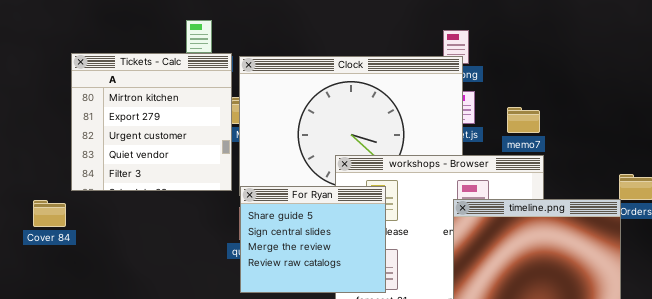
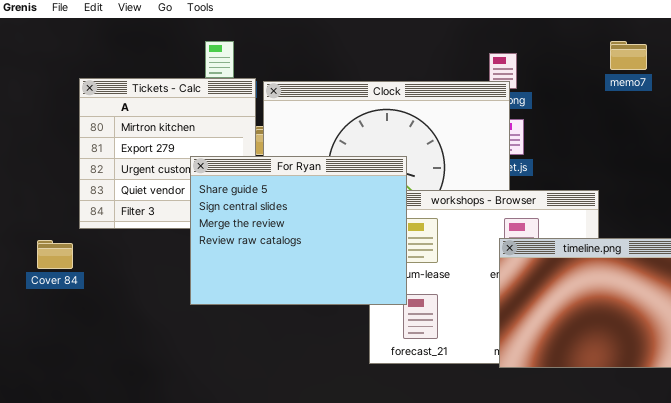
memo7: [507,107,540,133] -> [610,41,647,70], moved
For Ryan: [240,186,386,293] -> [190,156,407,305], moved, resized

